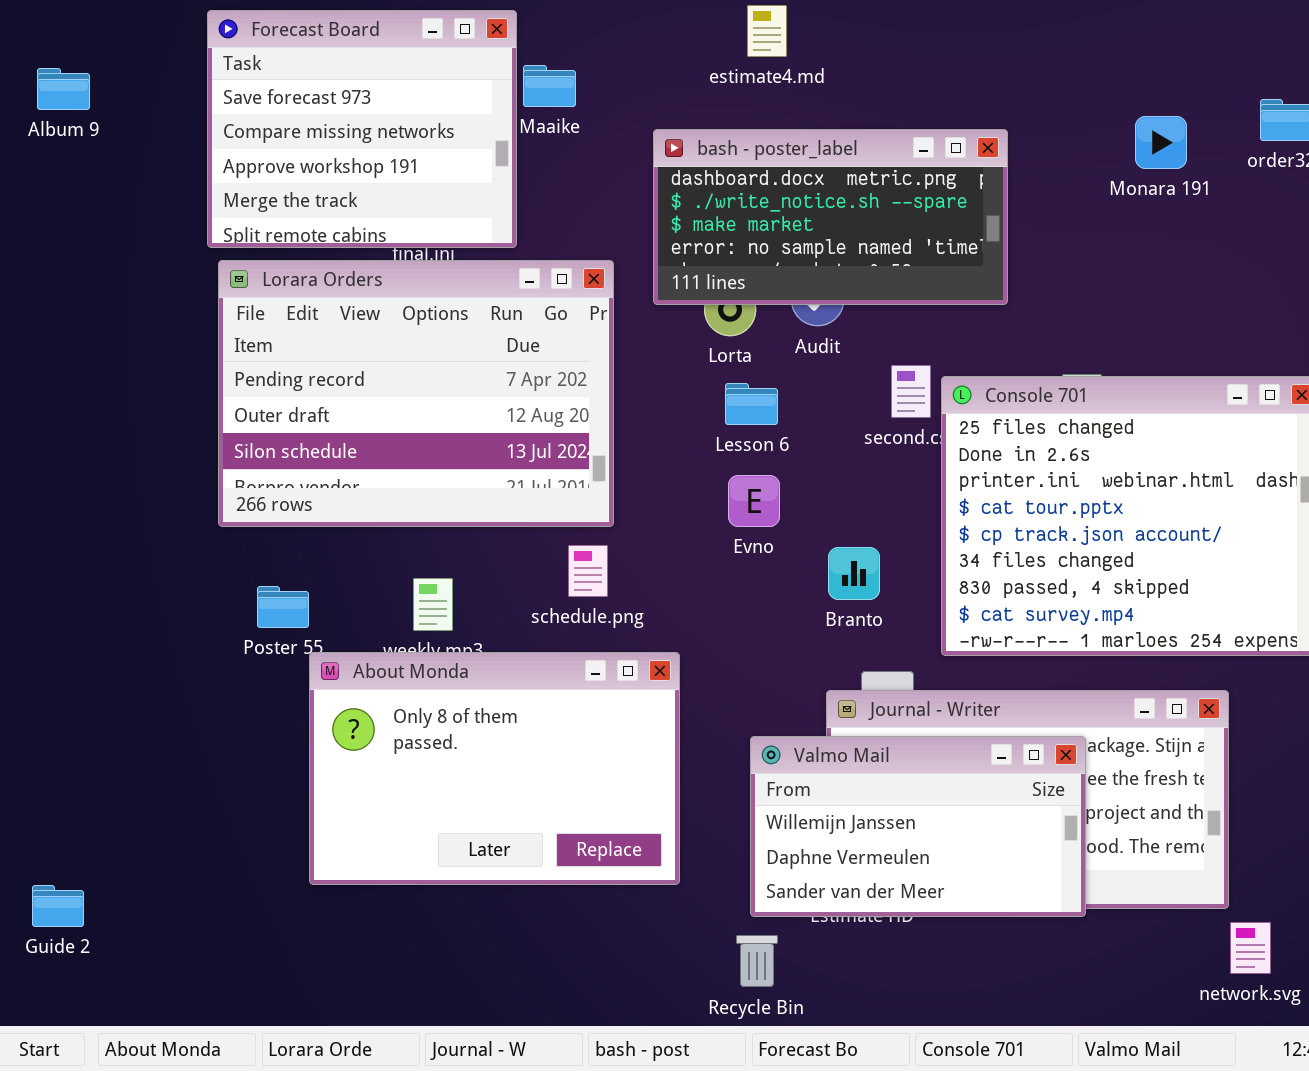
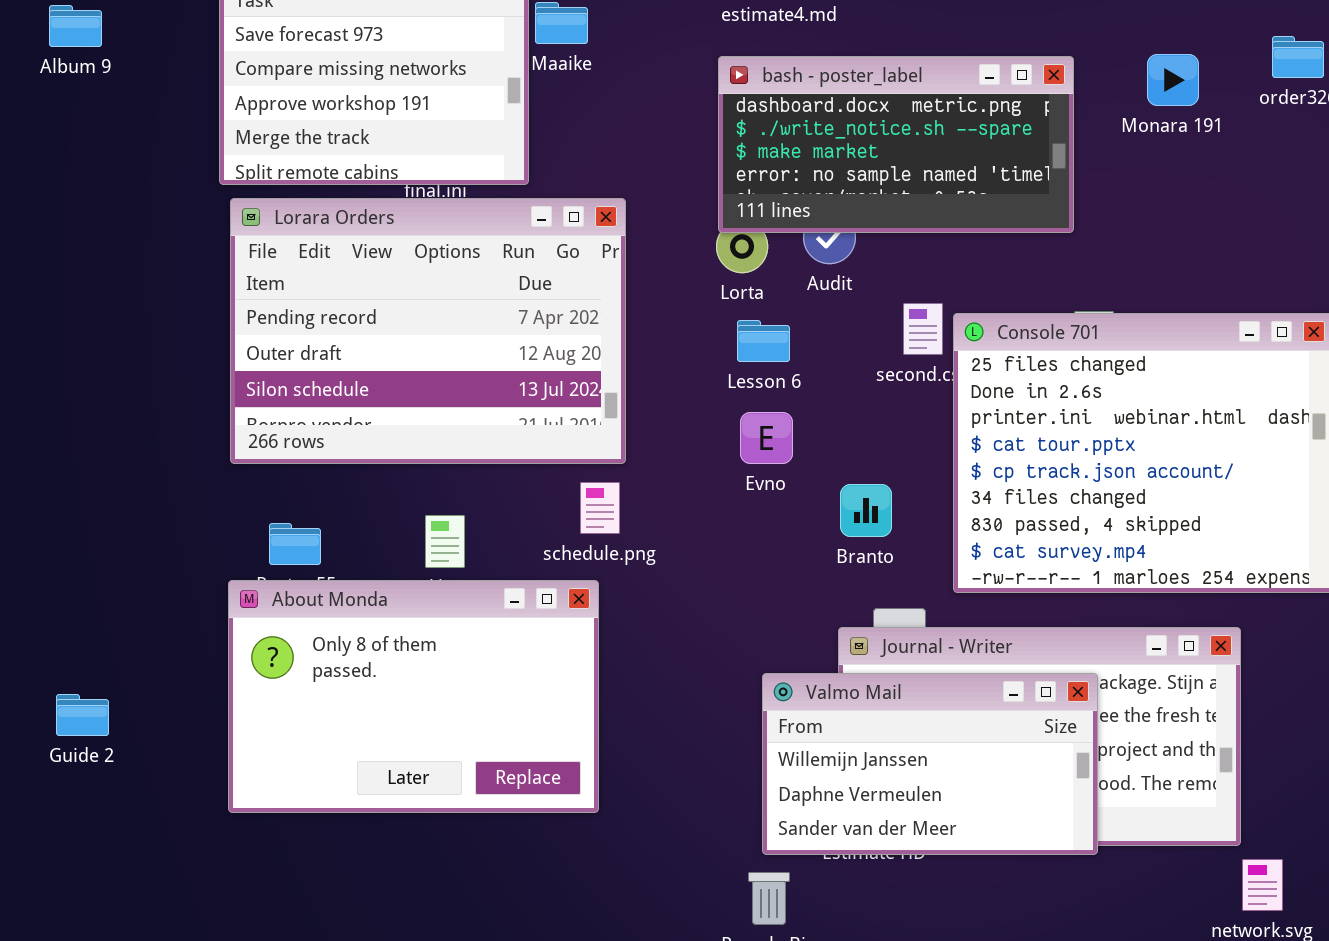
bash - poster_label: [653,129,1008,305] -> [718,56,1074,233], moved
About Monda: [309,652,680,885] -> [228,580,599,813], moved
Guide 2: [32,885,84,927] -> [56,694,109,736], moved

